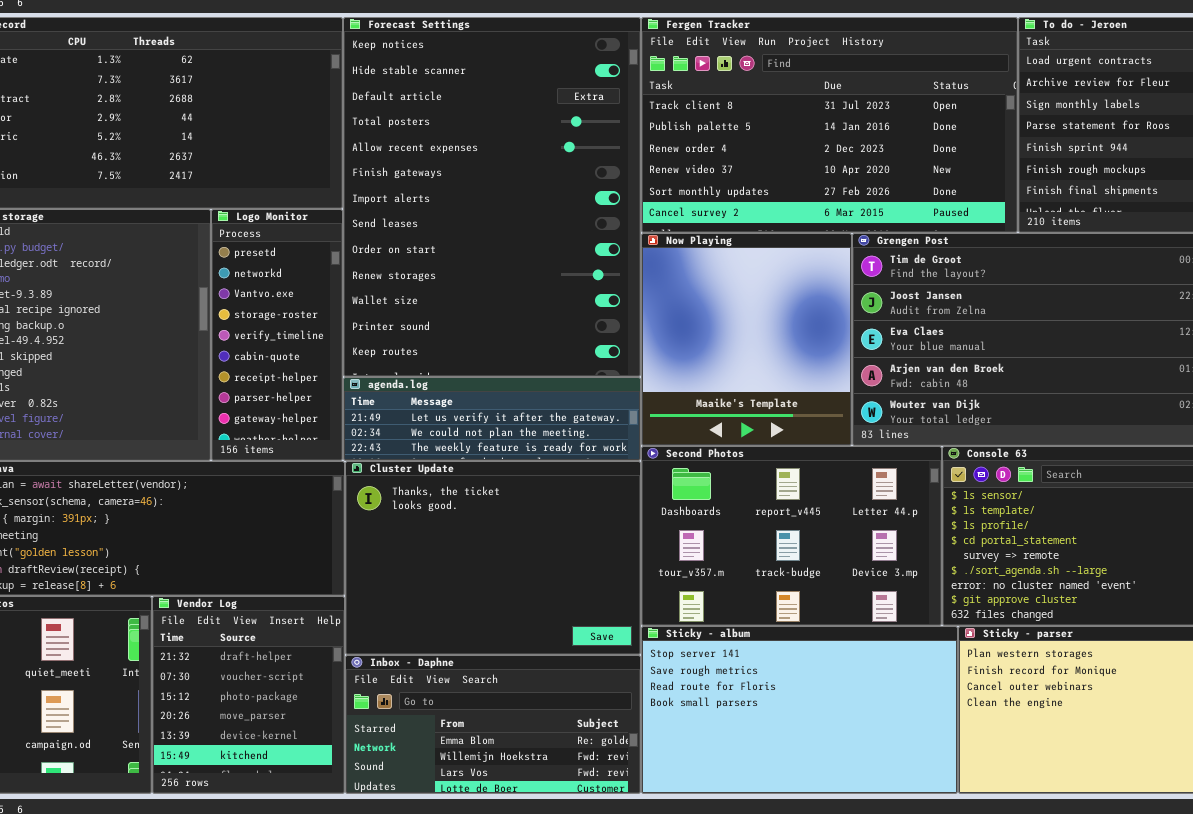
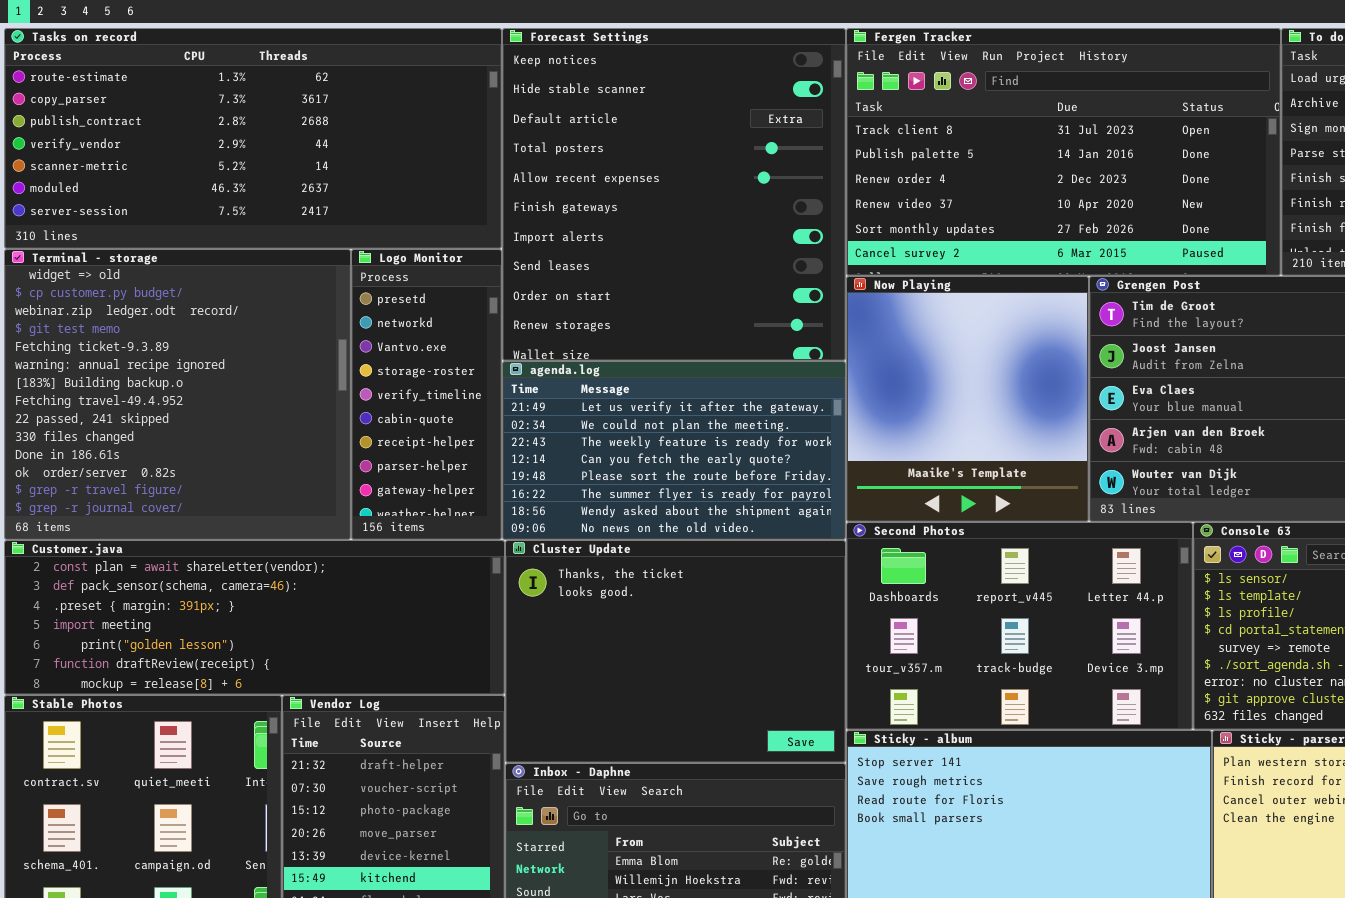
Forecast Settings: [343,17,641,377] -> [502,28,846,361], resized
agenda.log: [343,377,641,461] -> [502,361,846,540], resized

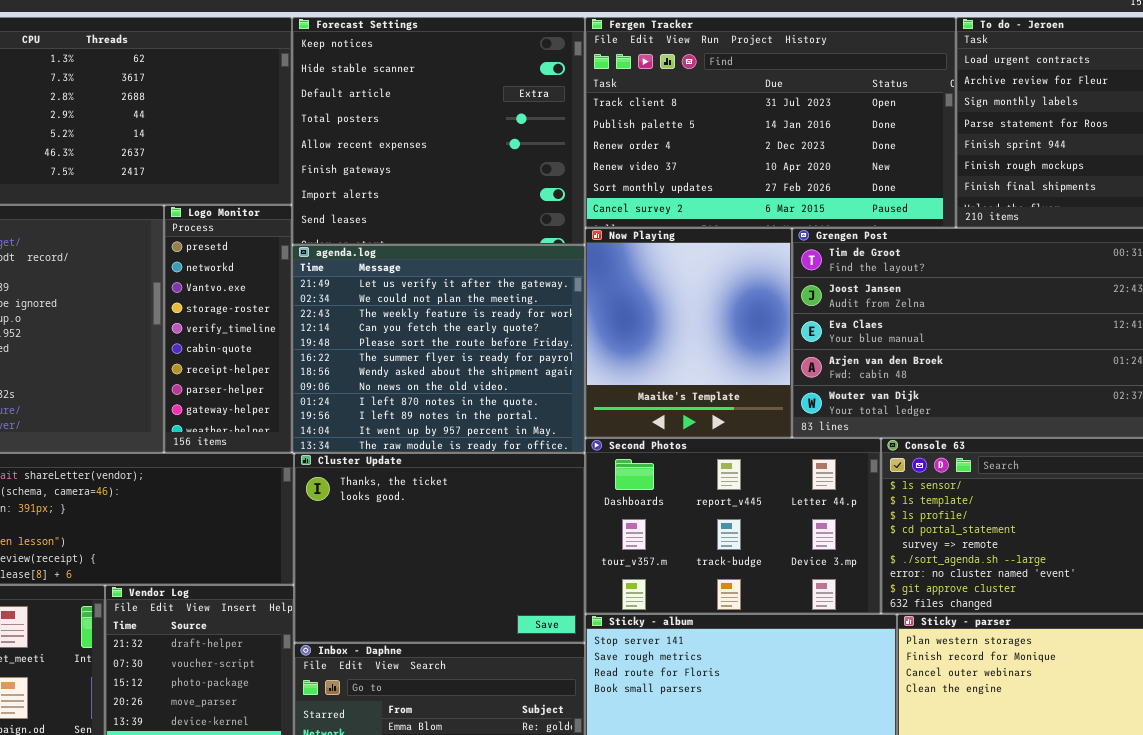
Forecast Settings: [502,28,846,361] -> [292,17,585,245], resized
agenda.log: [502,361,846,540] -> [292,245,585,453], resized

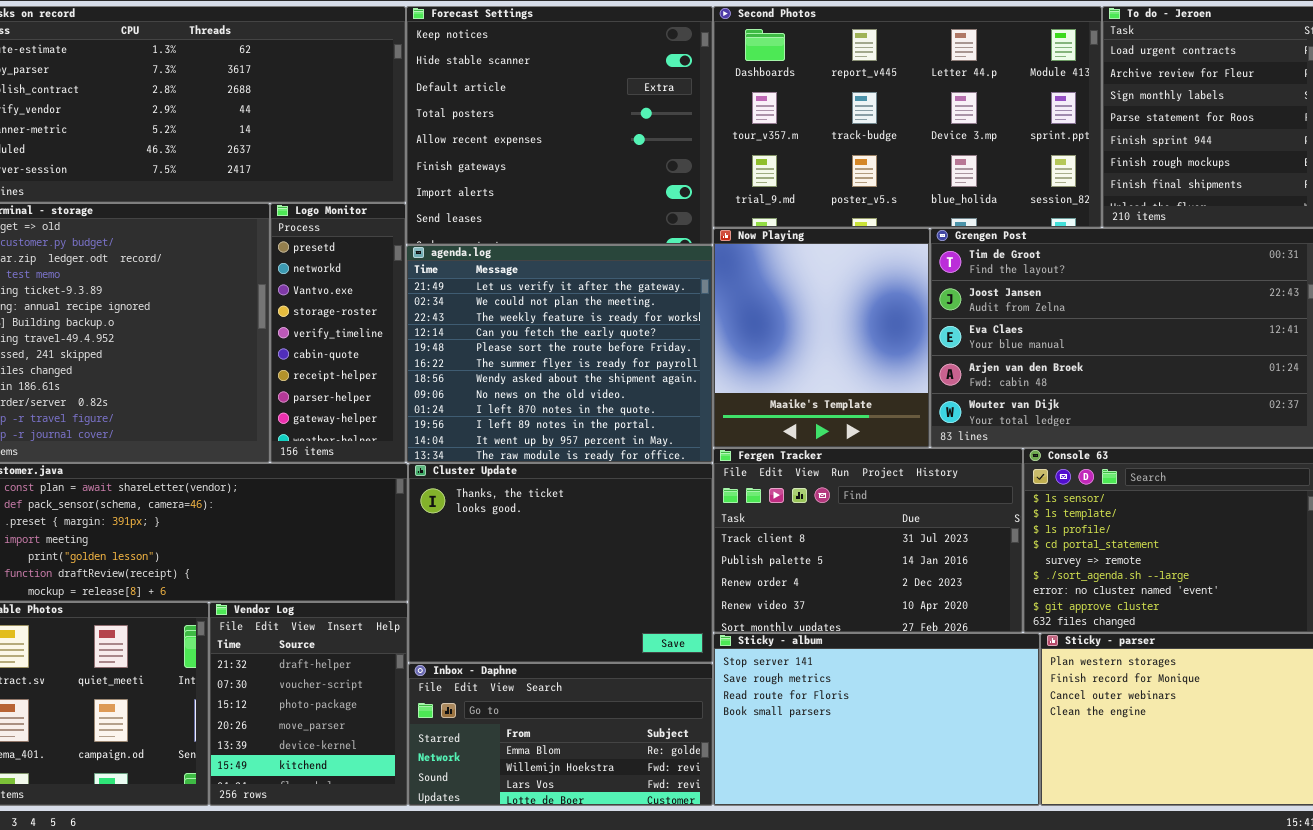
Fergen Tracker: [585,17,956,228] -> [713,448,1023,633], moved, resized
Second Photos: [585,438,881,614] -> [713,6,1102,228], moved, resized

